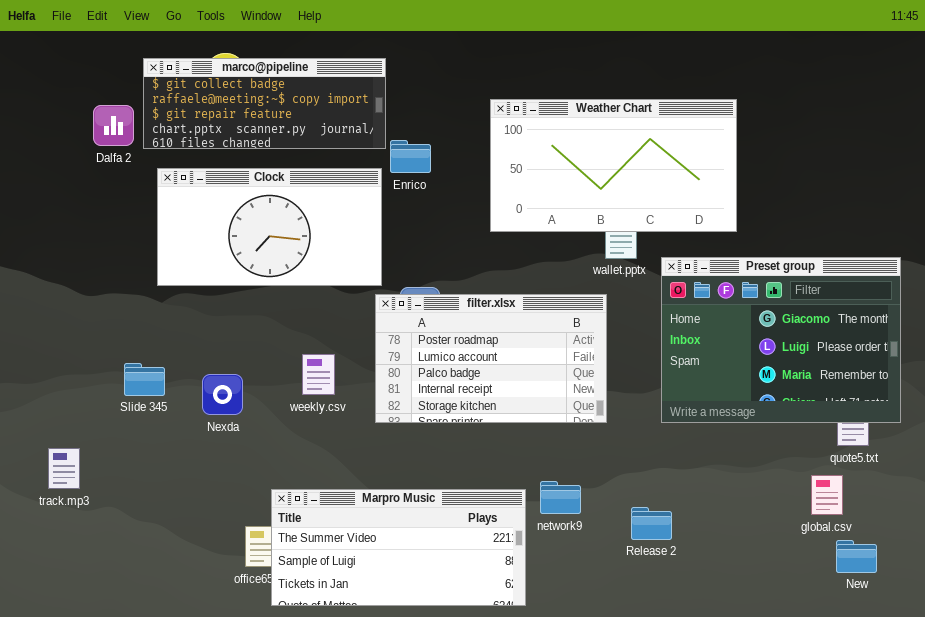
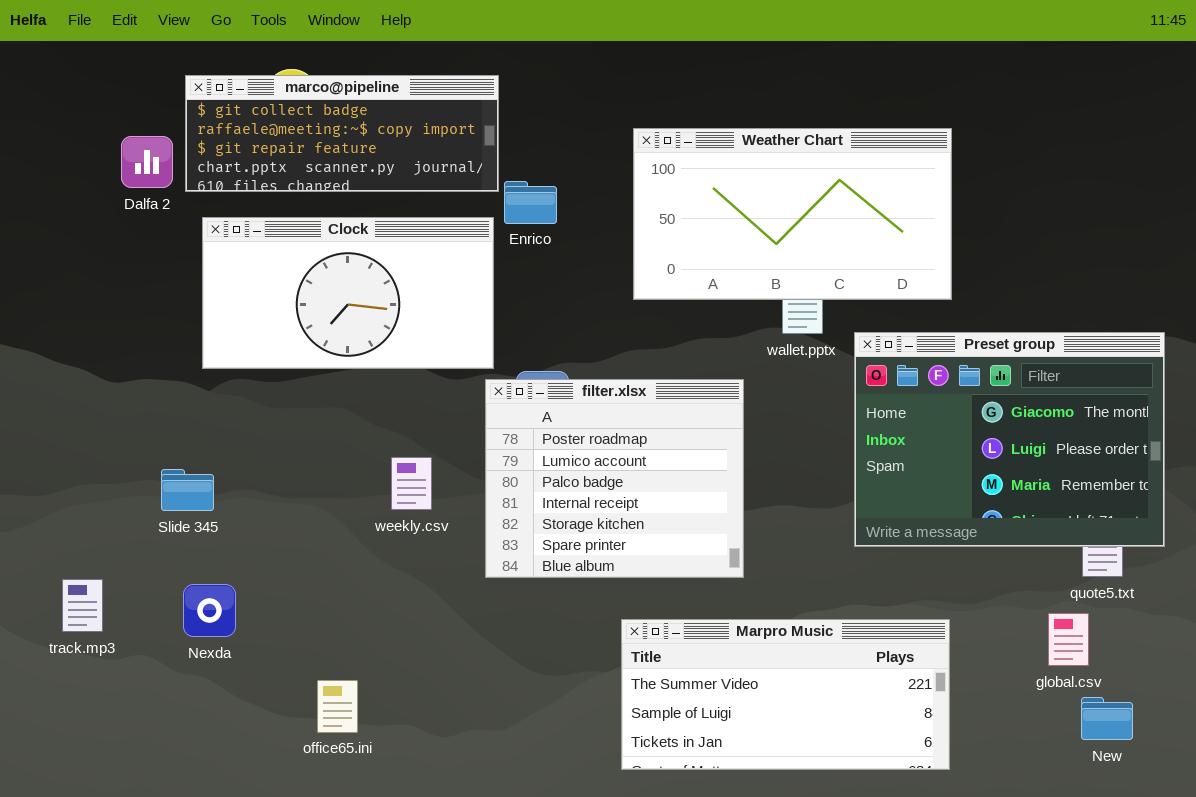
filter.xlsx: [375,294,607,423] -> [485,379,744,578], resized
Nexda: [202,374,243,415] -> [183,584,236,637], moved
Marpro Music: [271,489,526,606] -> [621,619,950,770], moved

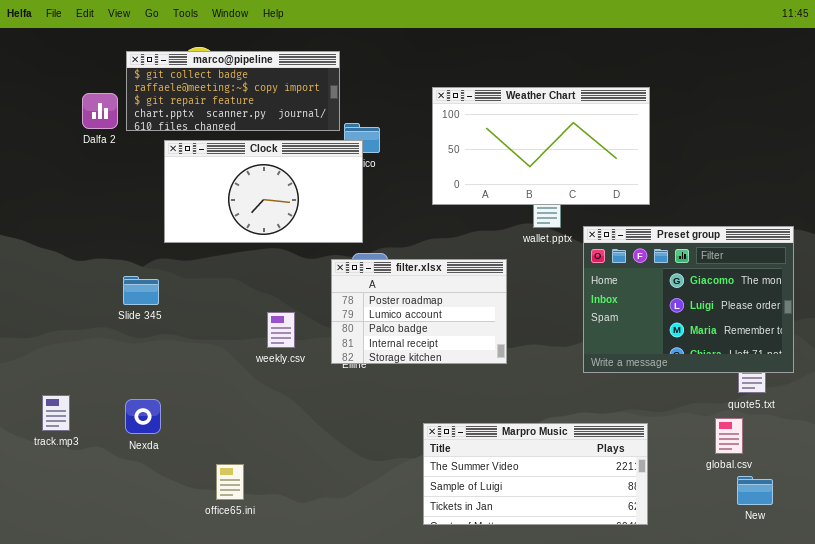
Clock: [202,217,494,369] -> [164,140,363,243], moved
filter.xlsx: [485,379,744,578] -> [331,259,507,364], resized
Slide 345: [161,469,214,511] -> [123,276,159,305], moved

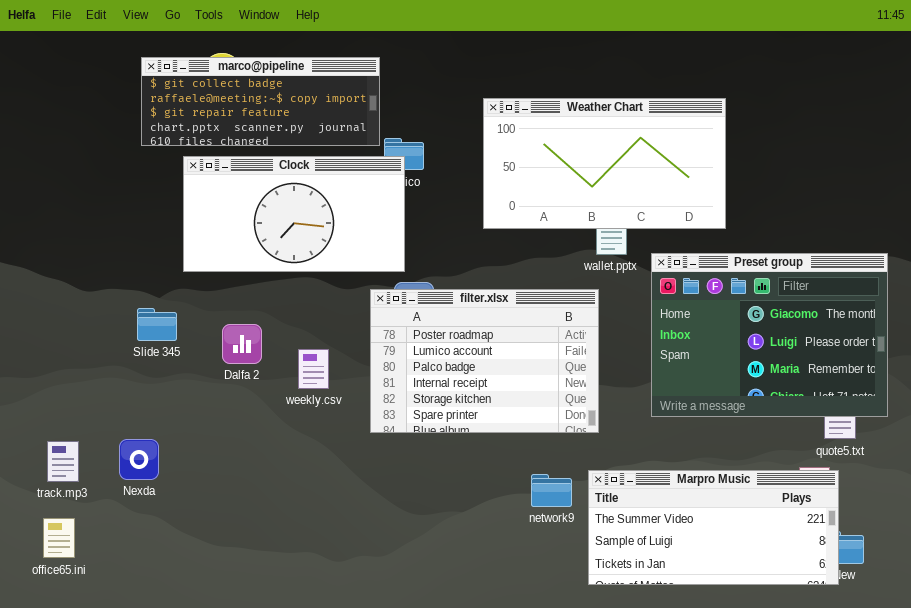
Dalfa 2: [82,93,118,129] -> [222,324,262,364], moved
filter.xlsx: [331,259,507,364] -> [370,289,599,433], resized
Nexda: [125,399,161,434] -> [119,439,159,480], moved
Marpro Music: [423,423,648,525] -> [588,470,839,585], moved
office65.ini: [216,464,244,500] -> [43,518,75,558], moved

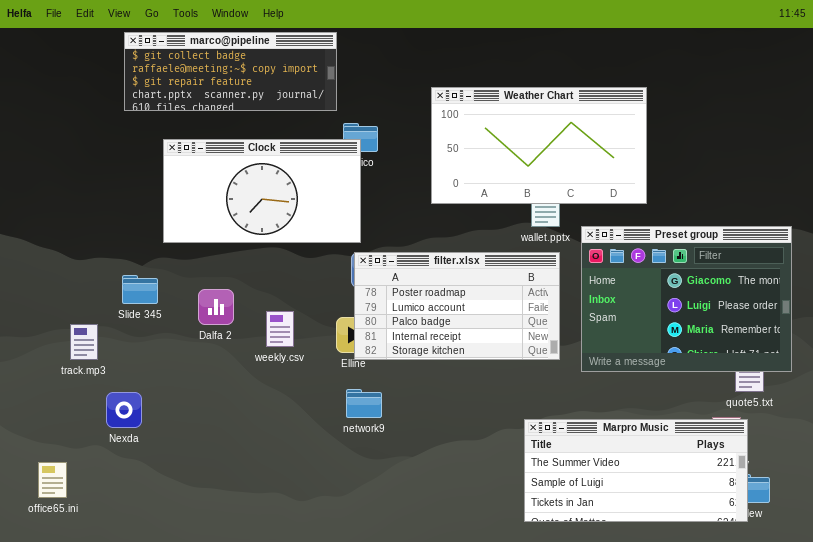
marco@pipeline: [141,57,380,146] -> [124,32,337,111], moved
filter.xlsx: [370,289,599,433] -> [354,252,560,360], moved, resized
track.mp3: [47,441,79,482] -> [70,324,98,360], moved
network9: [531,474,572,507] -> [346,389,382,418], moved

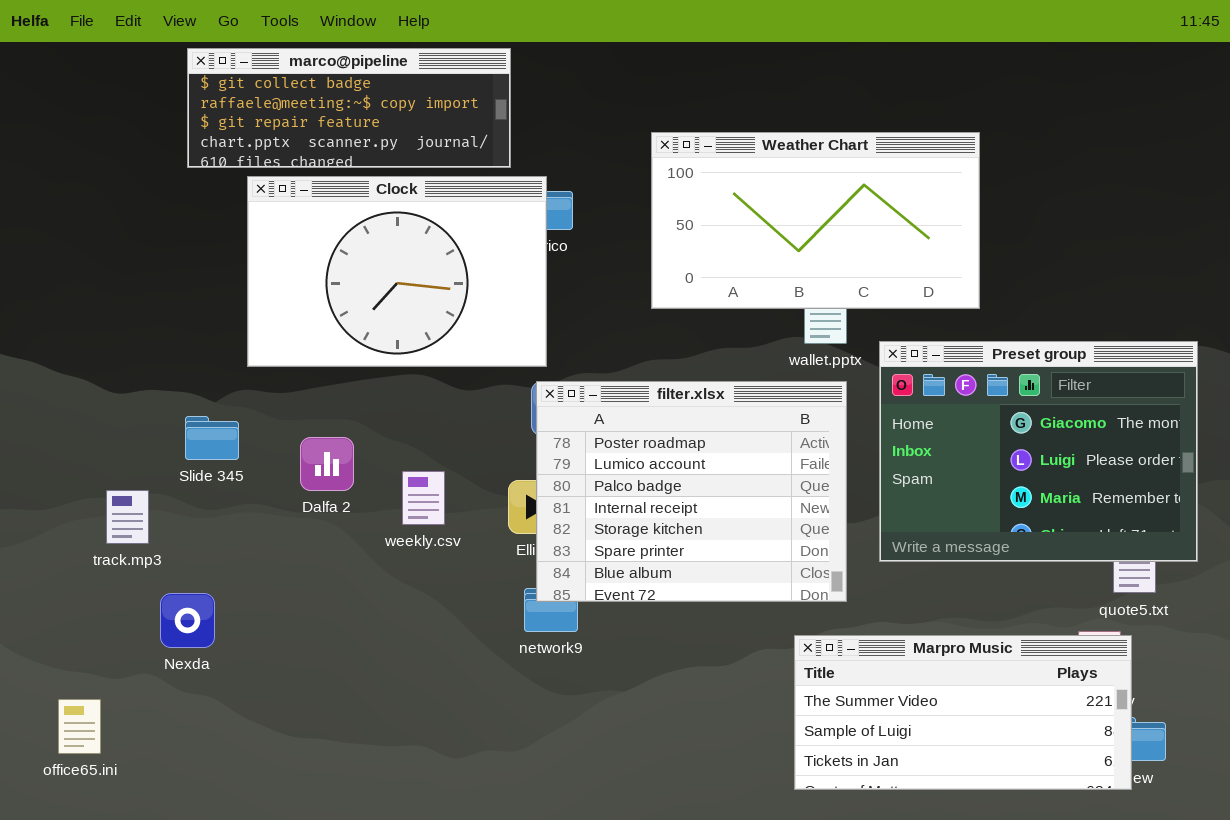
Clock: [163,139,361,243] -> [247,176,547,367], resized
filter.xlsx: [354,252,560,360] -> [536,381,847,602], resized

